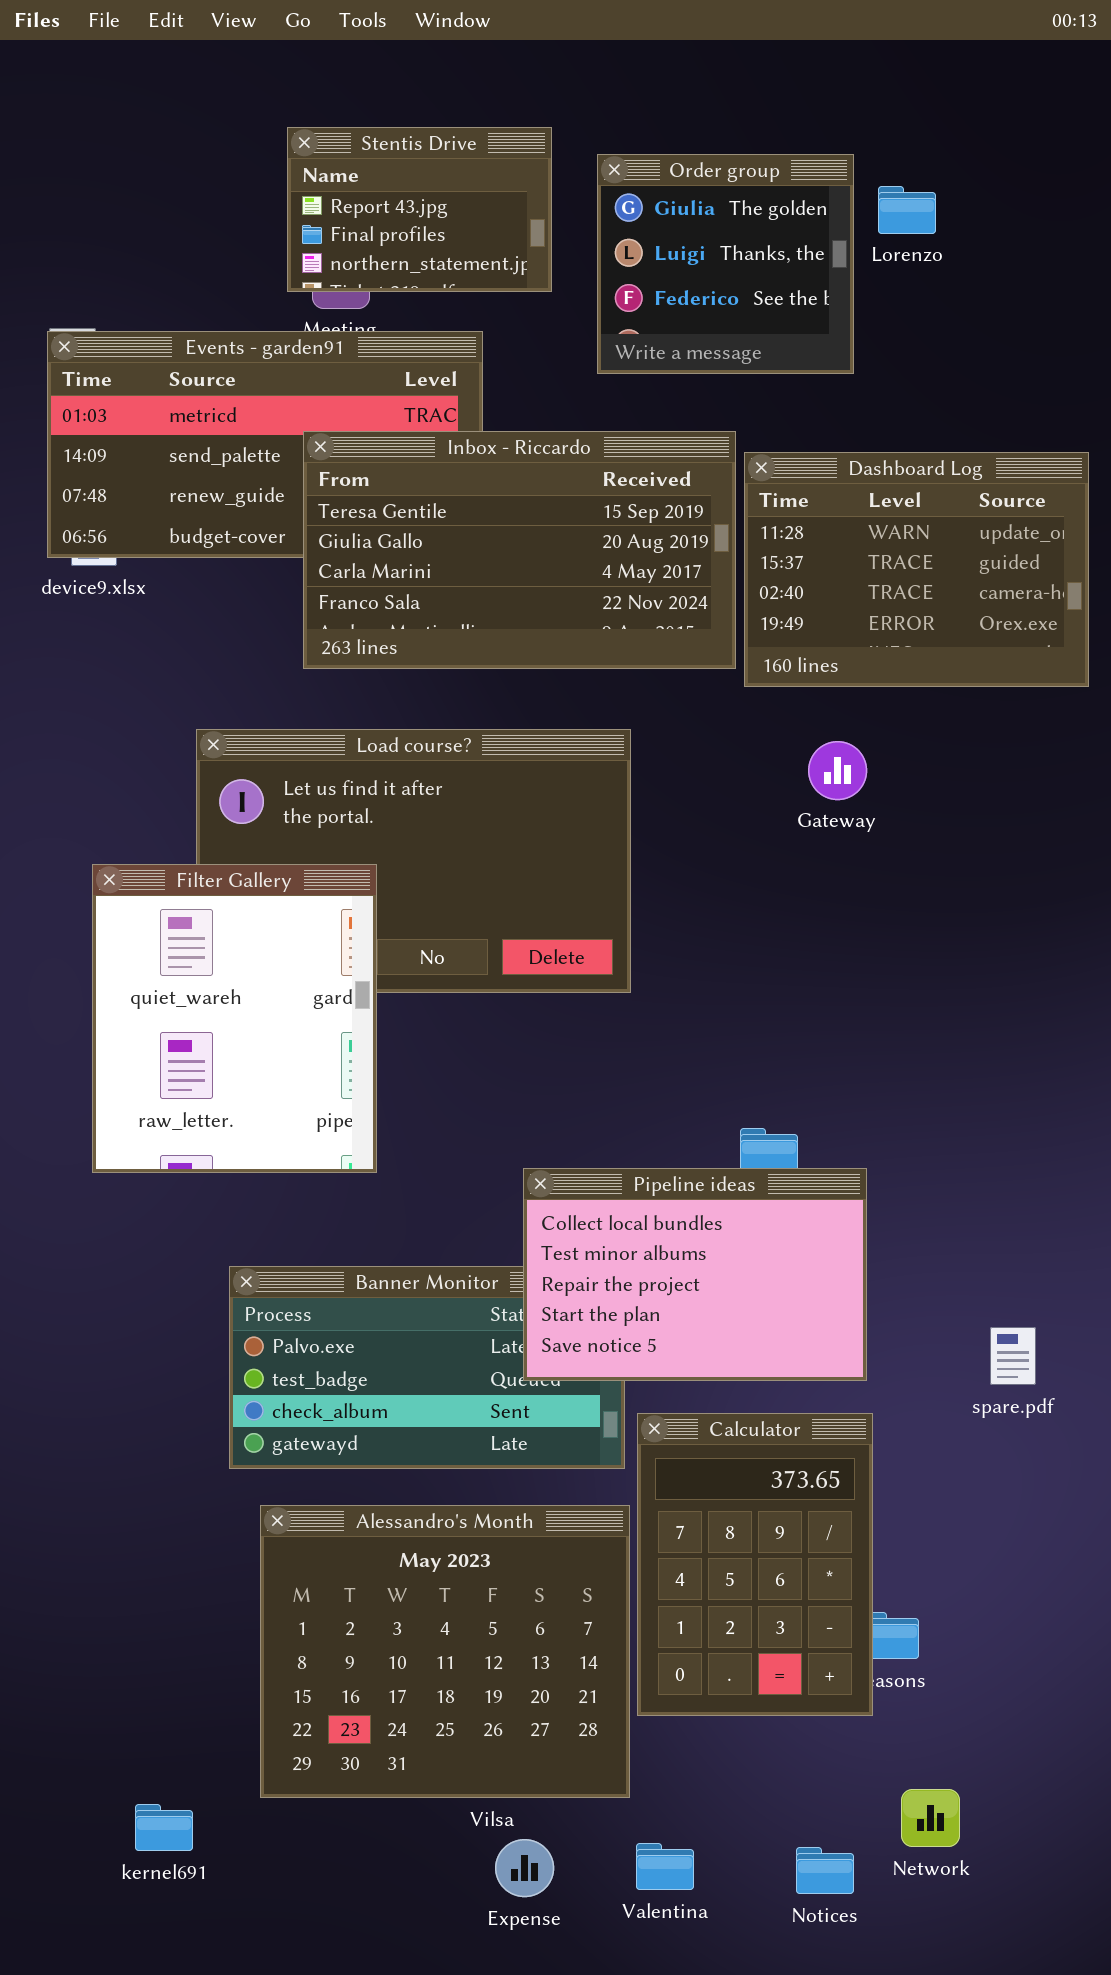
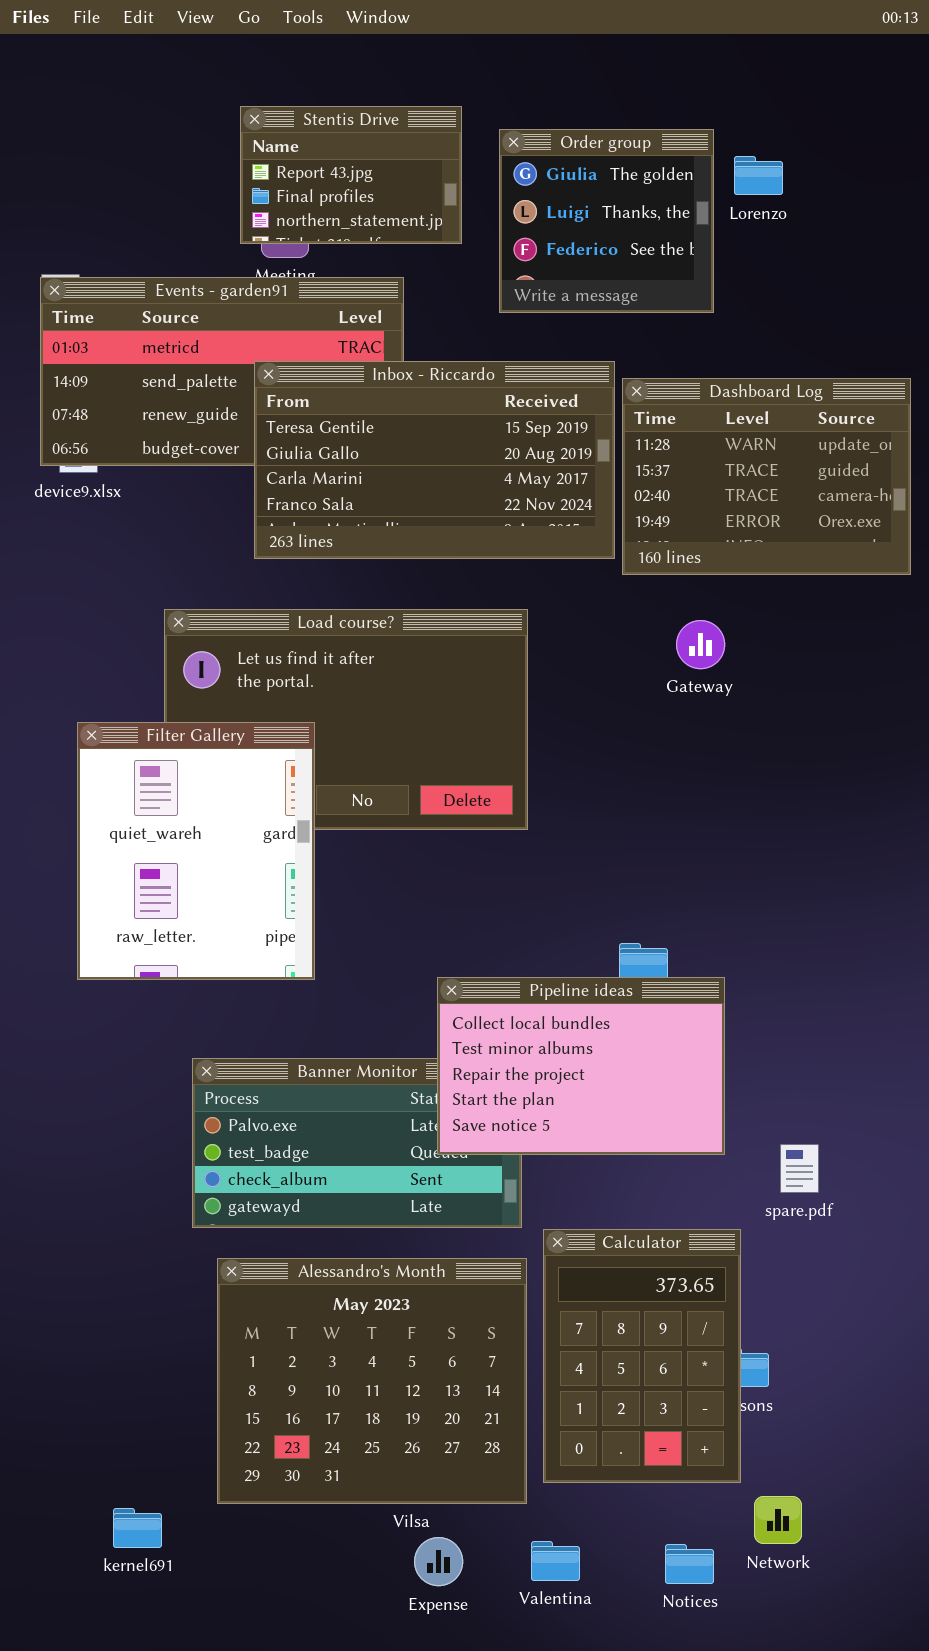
spare.pdf: [990,1327,1036,1385] -> [780,1144,819,1193], moved
Calculator: [637,1413,873,1716] -> [543,1229,741,1483], moved

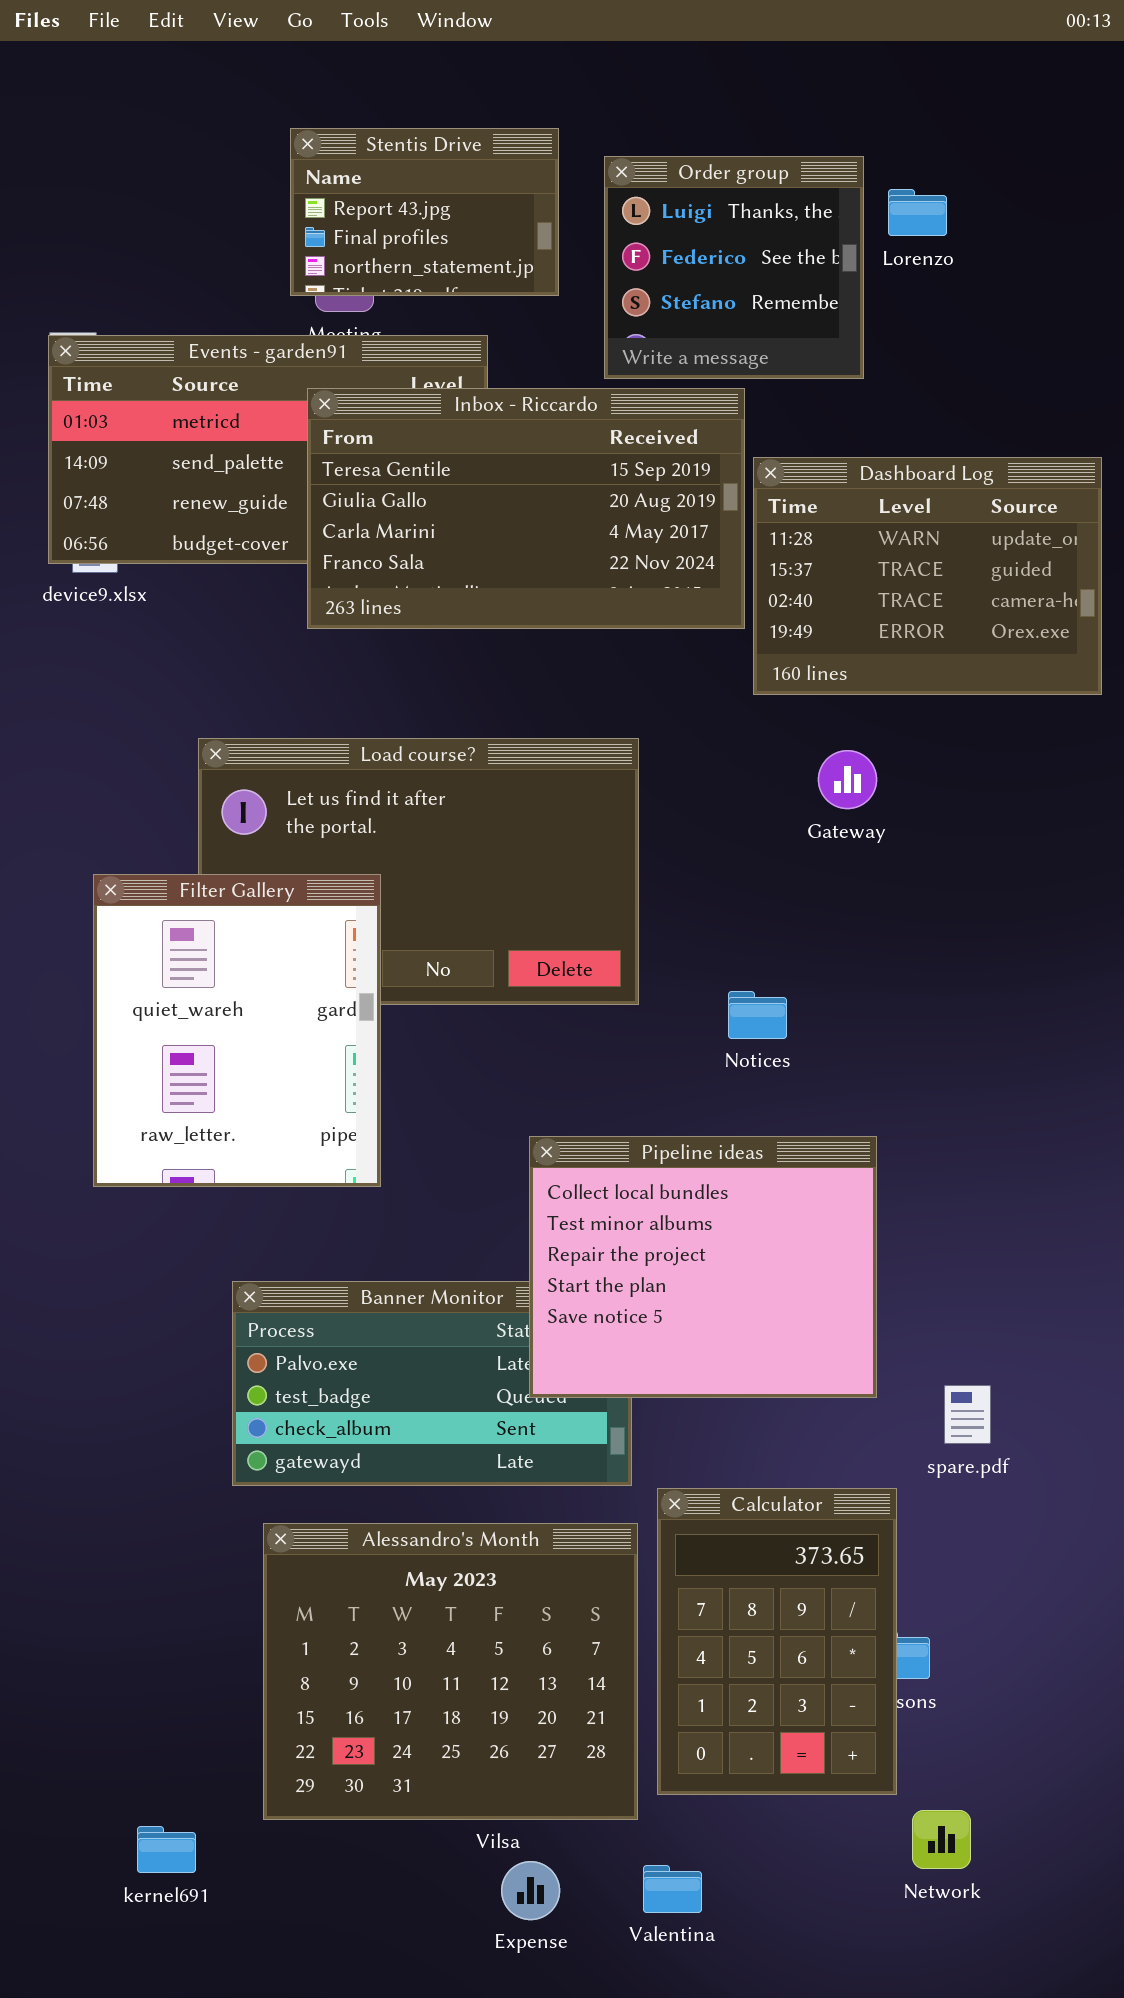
Order group: [499,129,714,313] -> [604,156,864,379], scrolled down 1 row
Inbox - Riccardo: [254,361,615,559] -> [307,388,745,629], moved
Pipeline ideas: [437,977,725,1155] -> [529,1136,877,1398], resized
Notices: [665,1544,714,1584] -> [728,991,787,1039], moved

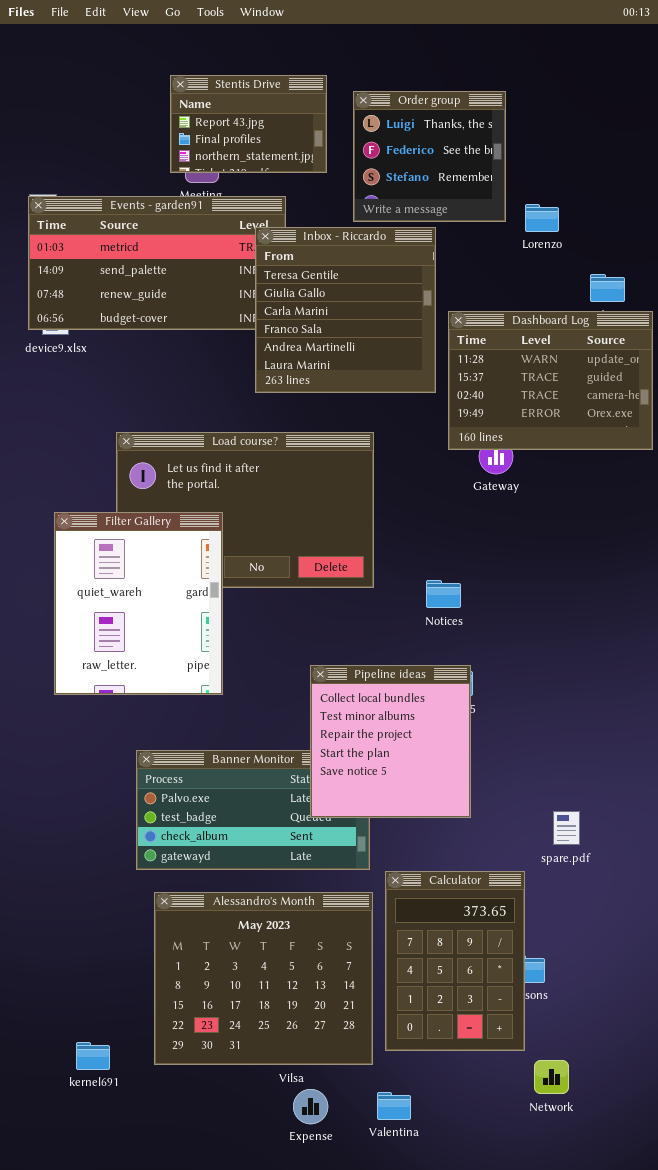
Lorenzo: [888,189,947,236] -> [525,204,559,232], moved
Inbox - Riccardo: [307,388,745,629] -> [255,227,436,393], resized
Dashboard Log: [753,457,1102,695] -> [448,311,653,450], moved
Pipeline ideas: [529,1136,877,1398] -> [310,665,471,818], resized
kernel691: [137,1826,196,1873] -> [76,1042,110,1070], moved

